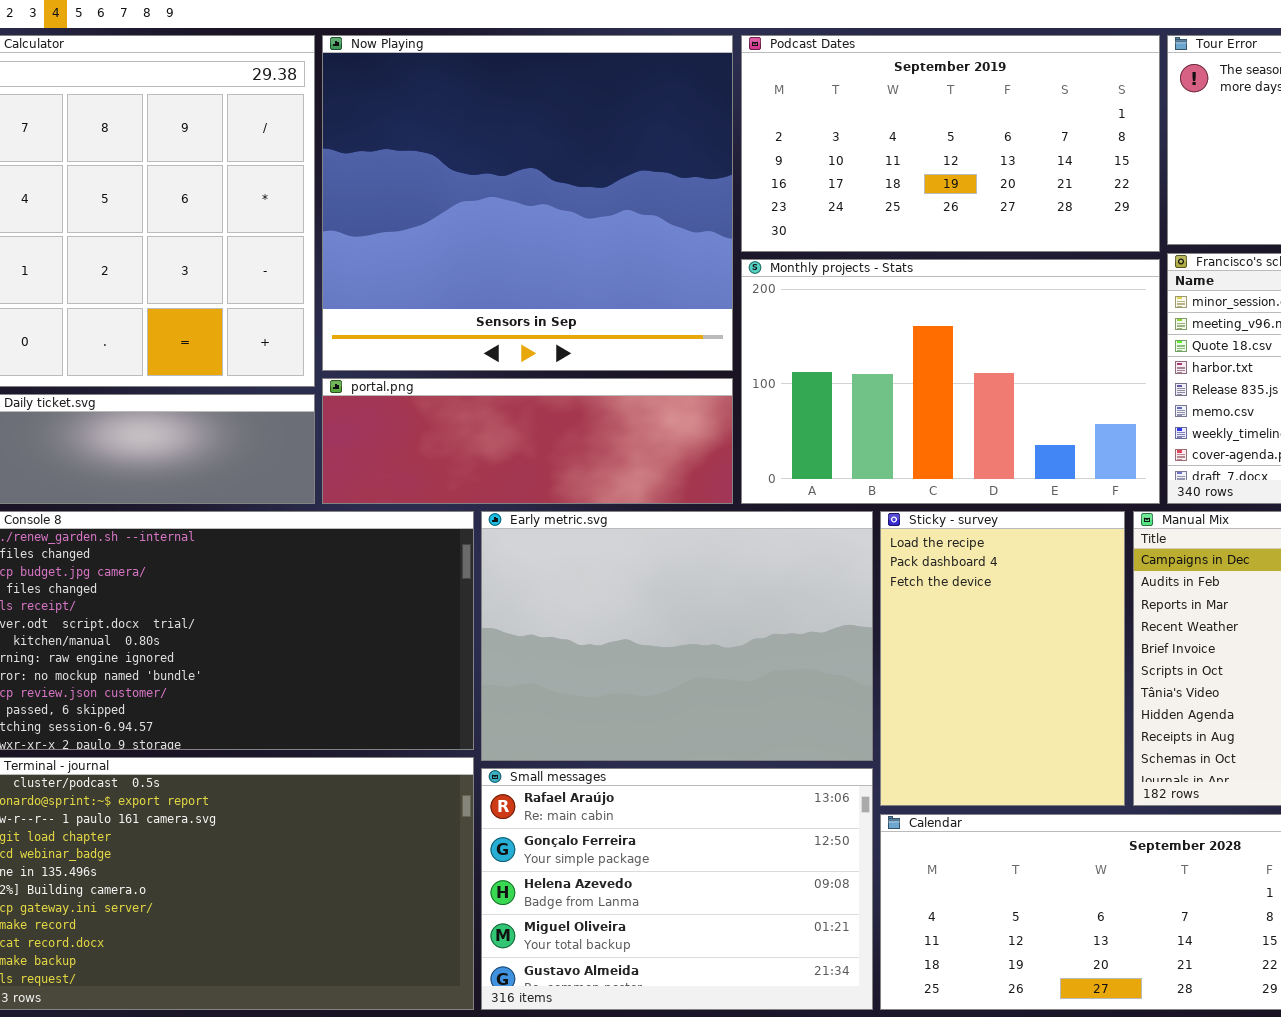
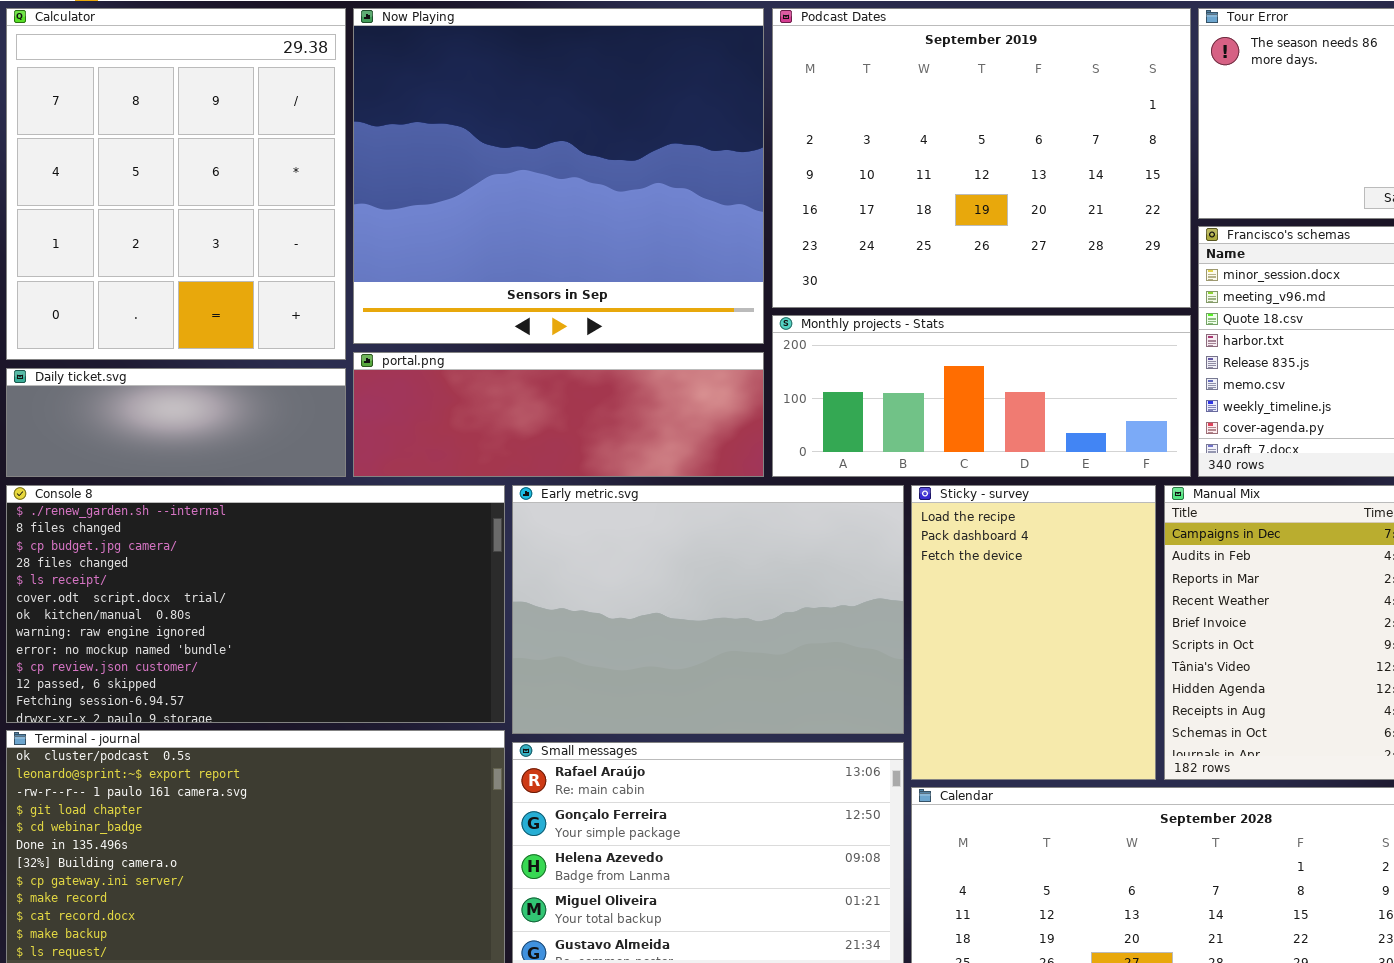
Podcast Dates: [741,35,1160,252] -> [772,8,1191,308], resized
Monthly projects - Stats: [741,259,1160,504] -> [772,315,1191,477], resized

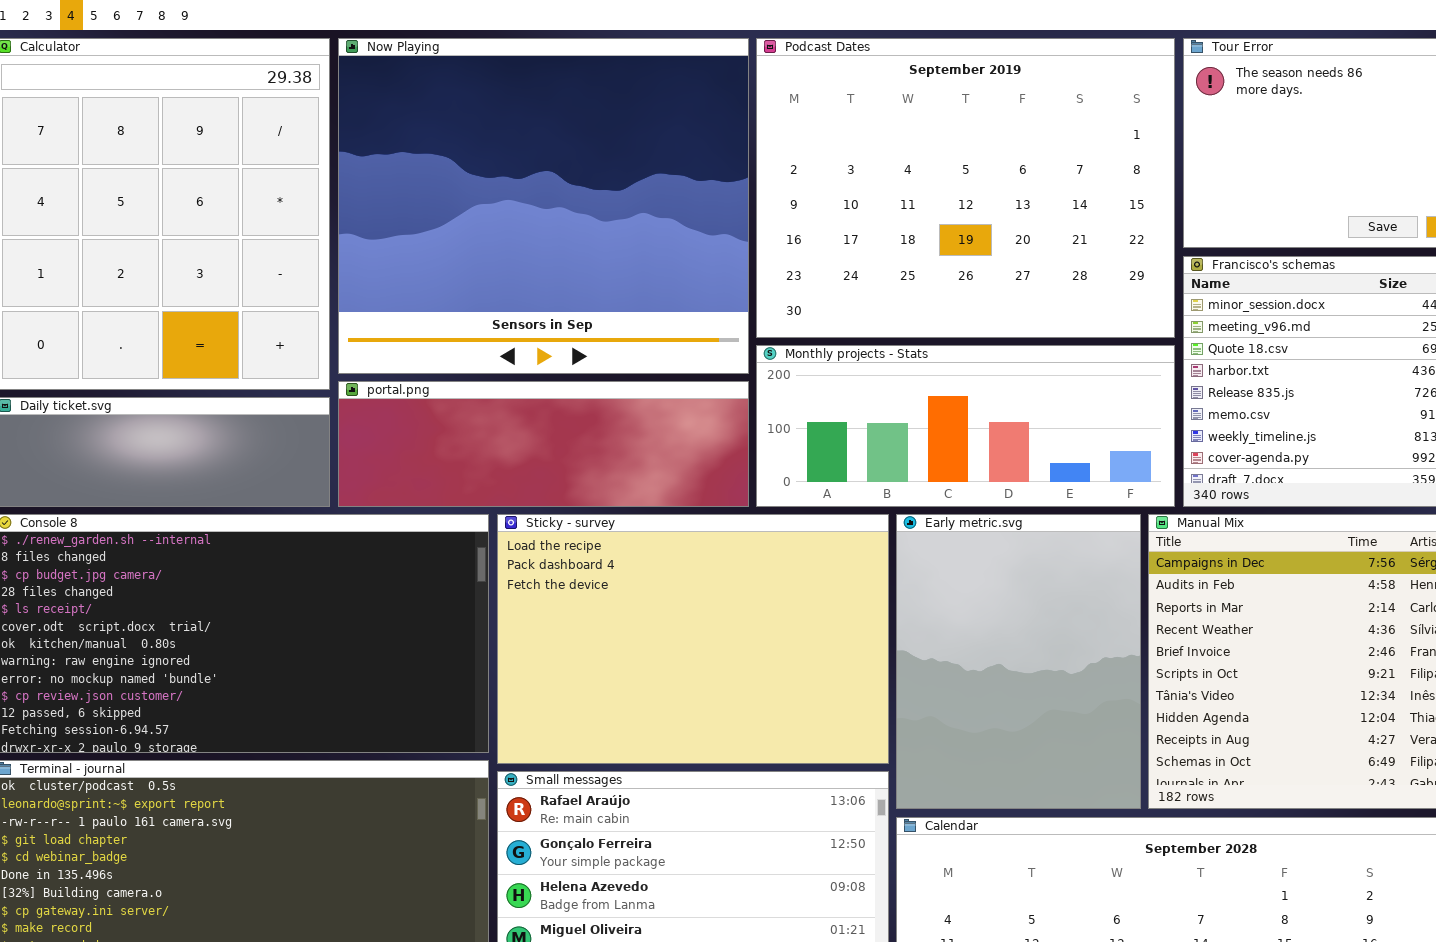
Early metric.svg: [512,485,904,734] -> [896,514,1141,809], moved, resized
Sticky - survey: [911,485,1156,780] -> [497,514,889,764], moved, resized

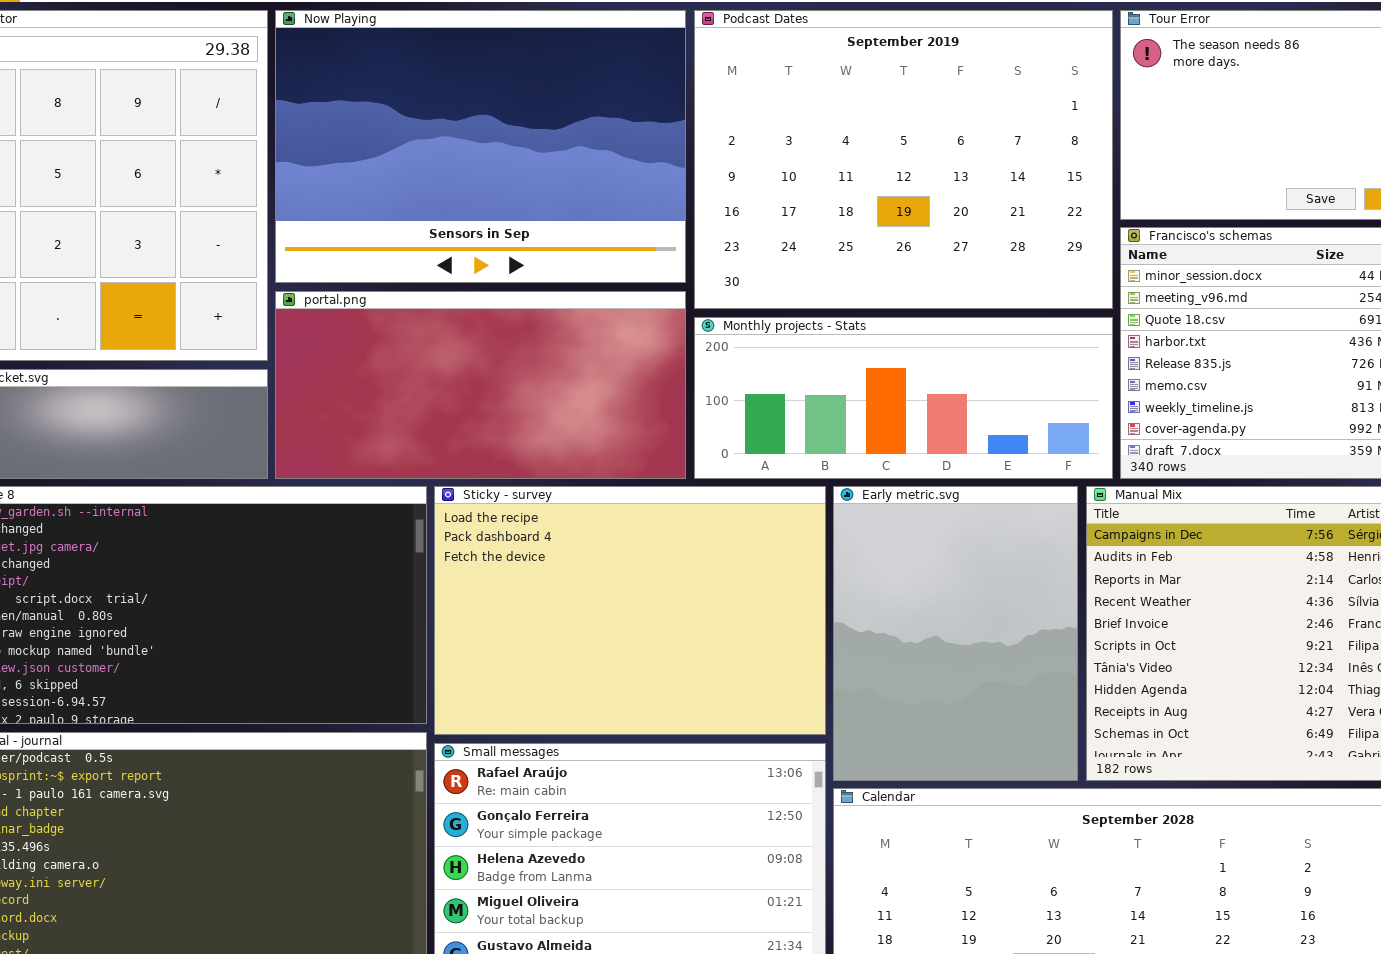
Now Playing: [338,38,749,374] -> [275,10,686,283], resized
portal.png: [338,381,749,507] -> [275,291,686,479], resized

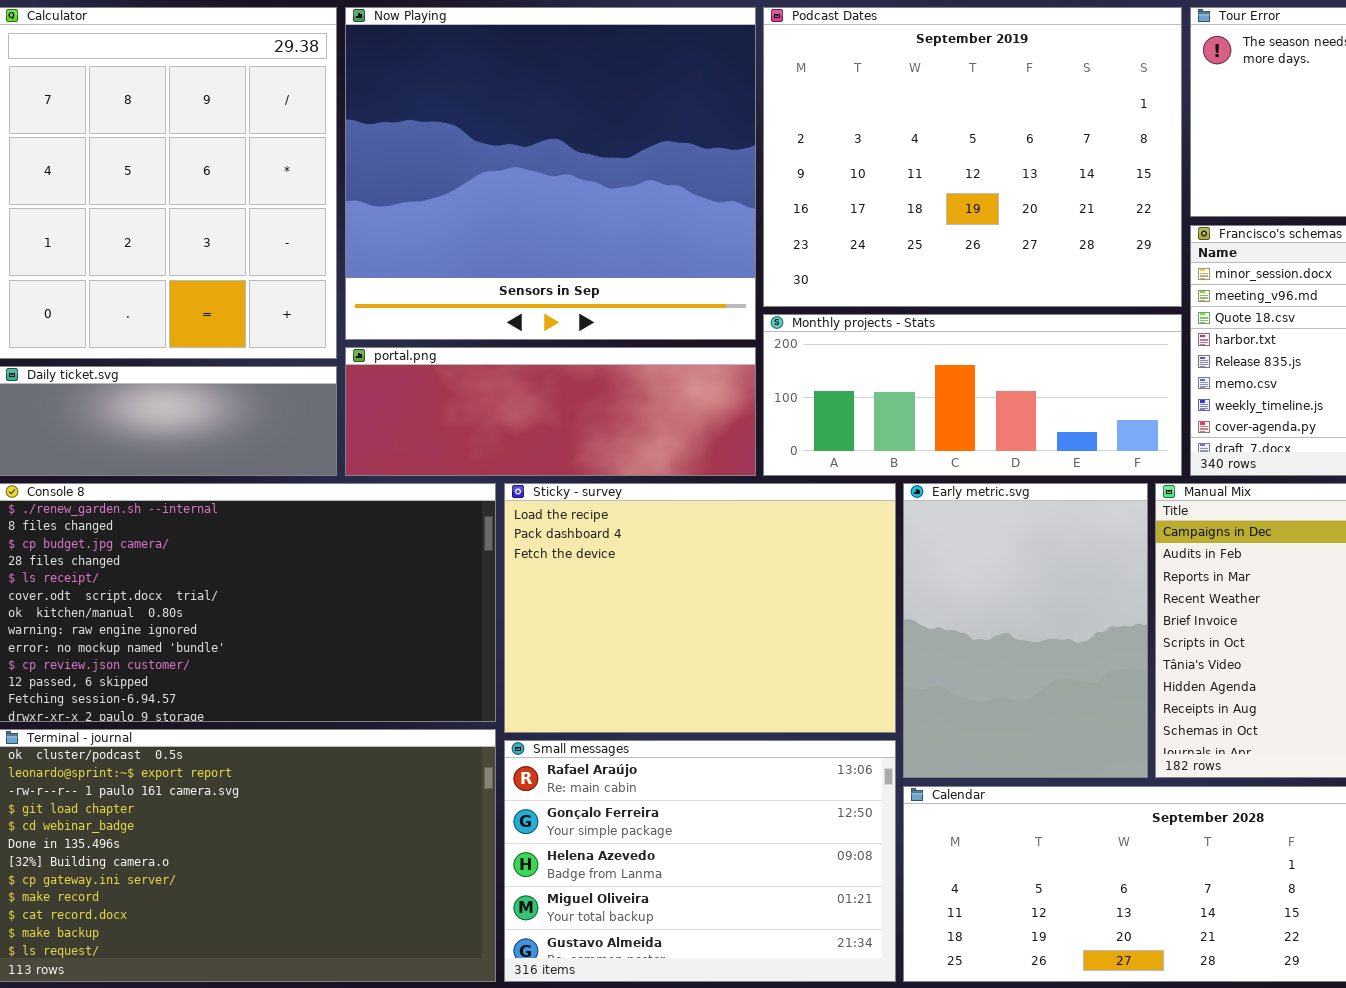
Now Playing: [275,10,686,283] -> [345,7,756,340], resized
portal.png: [275,291,686,479] -> [345,347,756,476], resized

